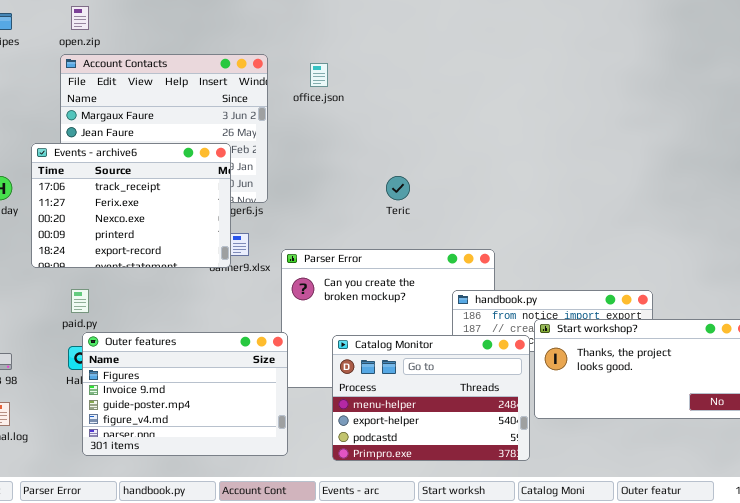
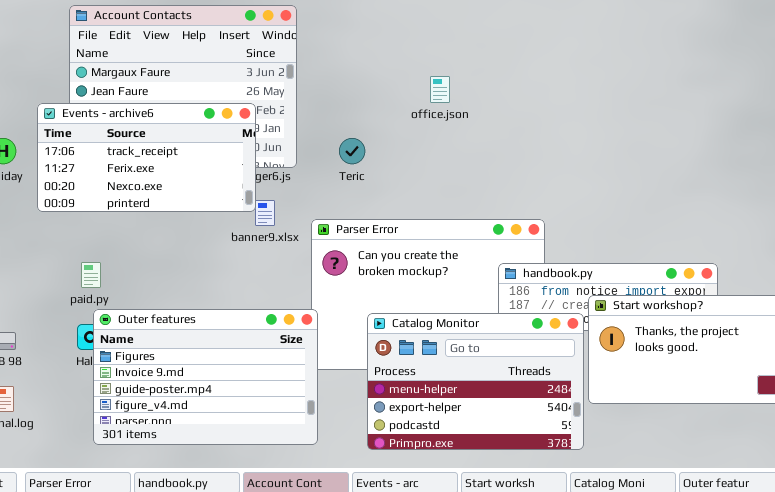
office.json: [310,63,328,87] -> [430,76,450,103], moved
Events - archive6: [31,143,231,268] -> [37,103,256,212], resized
Teric: [386,176,410,200] -> [339,138,365,164], moved

